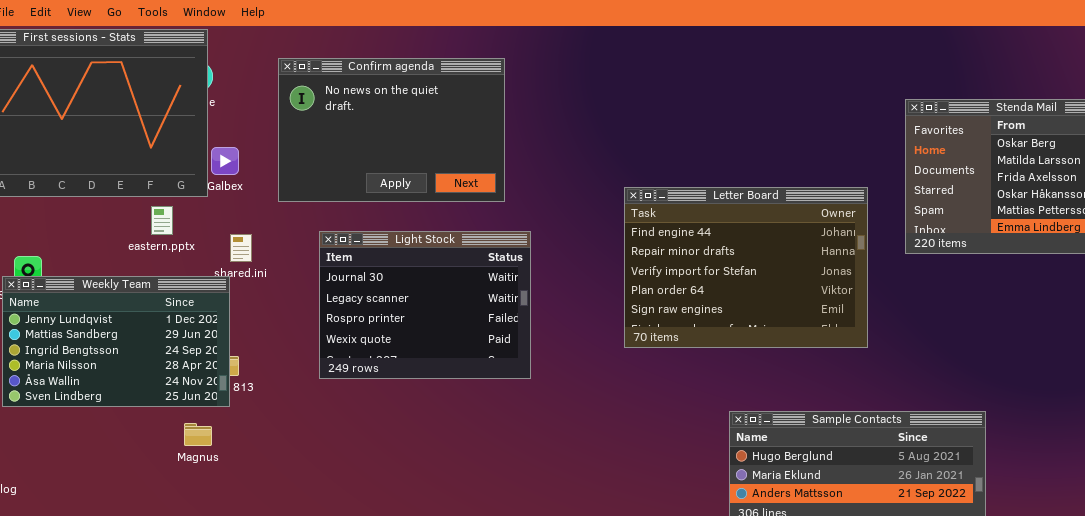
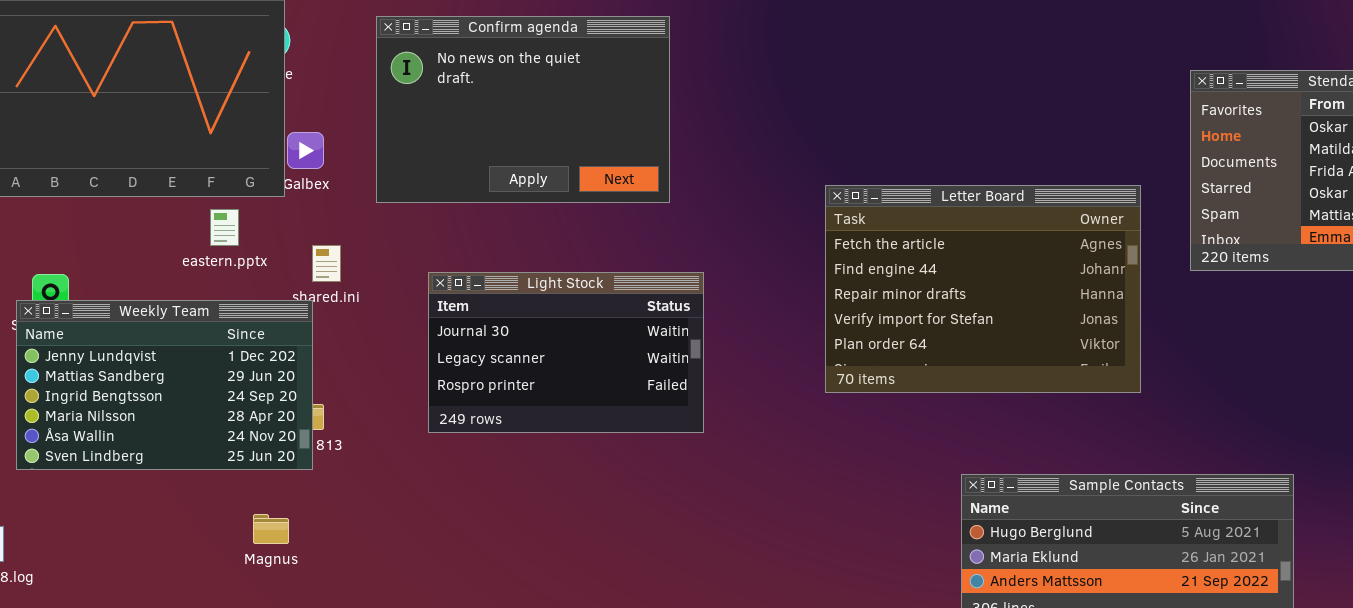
Letter Board: [624,187,868,348] -> [825,185,1141,393], scrolled up 1 row
Light Stock: [319,231,531,379] -> [428,272,704,433], resized
Magnus: [184,423,212,446] -> [253,514,289,544], moved

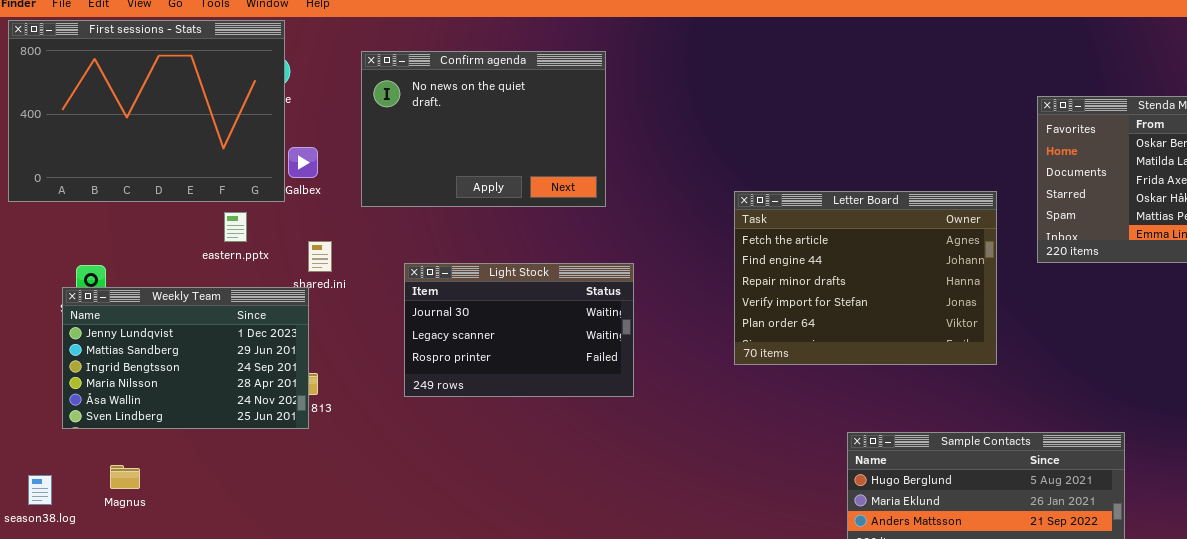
Magnus: [253,514,289,544] -> [110,465,140,489], moved

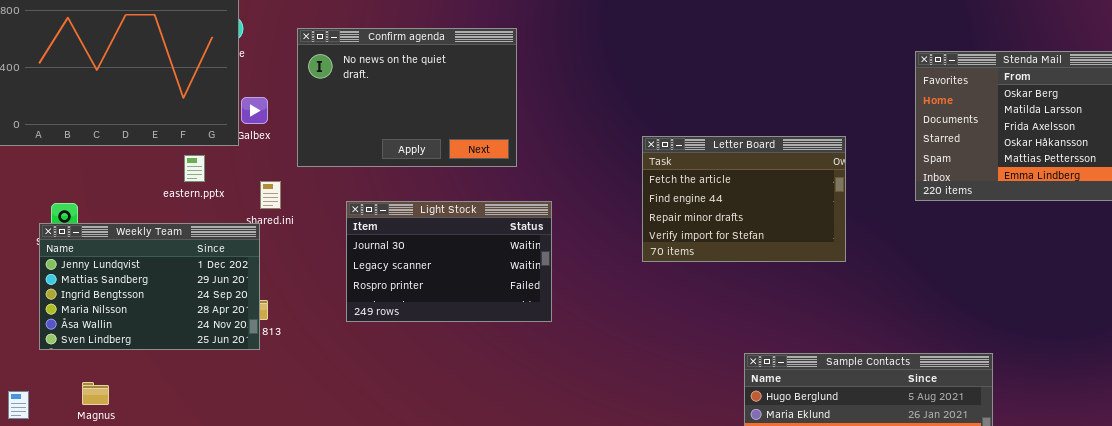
Confirm agenda: [361,51,606,207] -> [297,28,517,167], moved
Letter Board: [734,191,997,365] -> [642,136,846,262], resized

